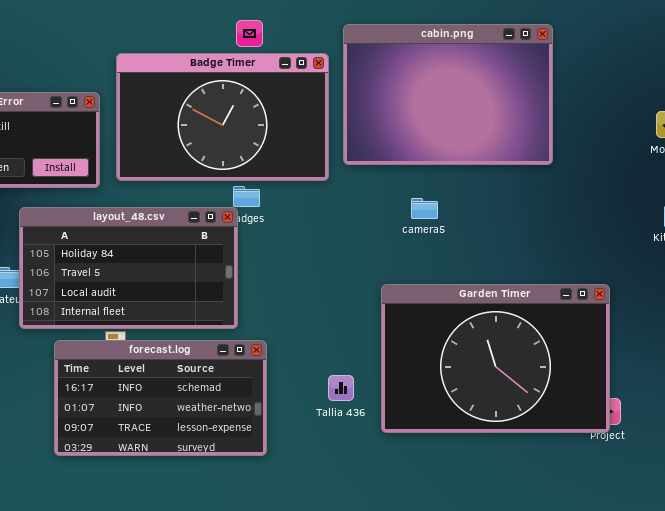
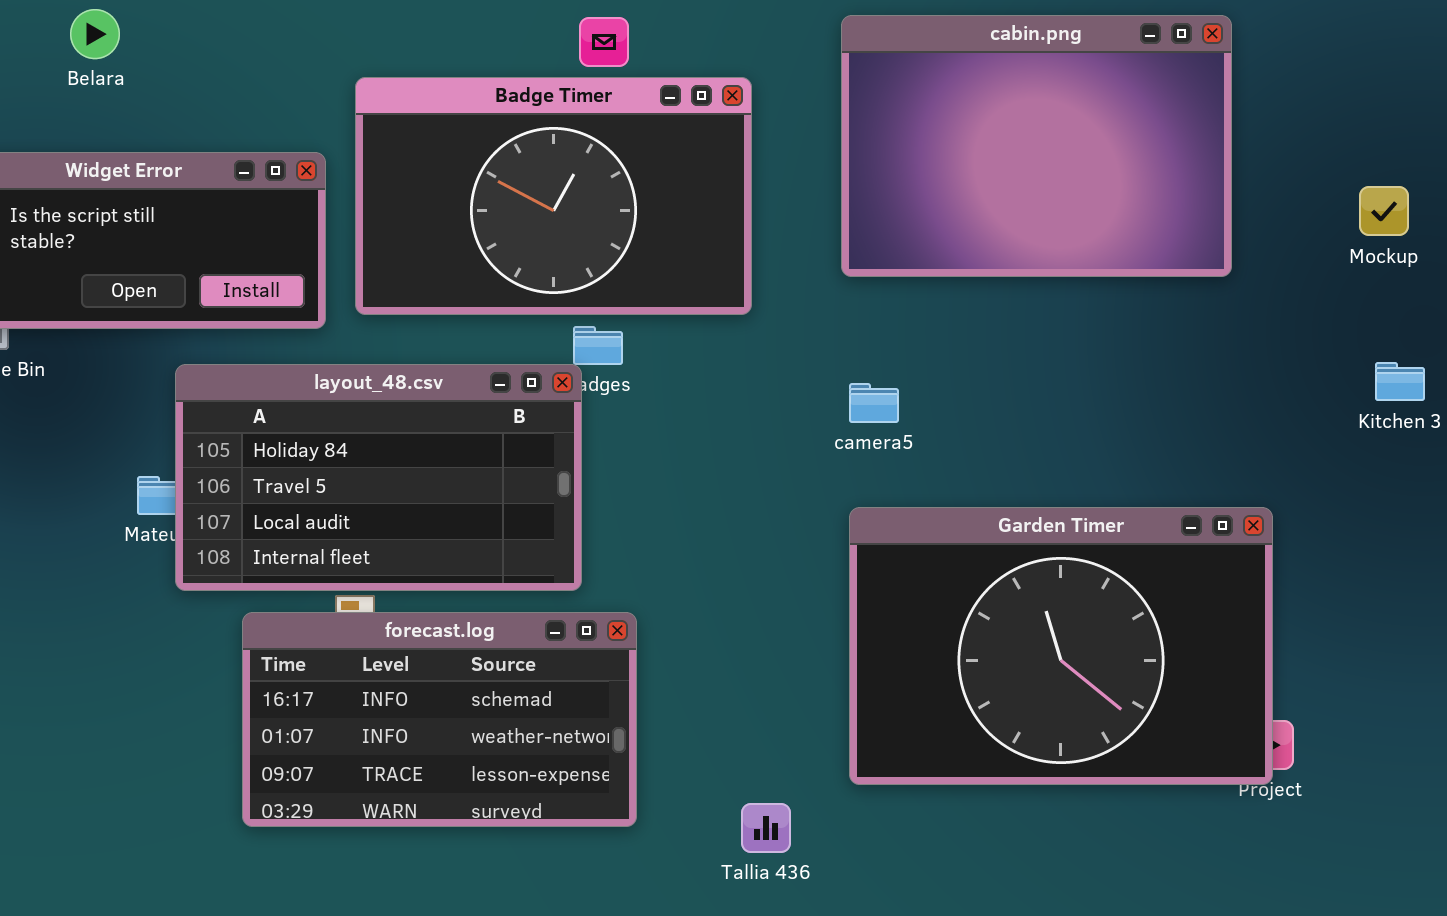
cabin.png: [343,24,553,165] -> [841,15,1232,277], moved
camera5: [411,198,438,219] -> [849,383,899,423], moved
Tallia 436: [328,375,354,401] -> [741,803,791,853], moved

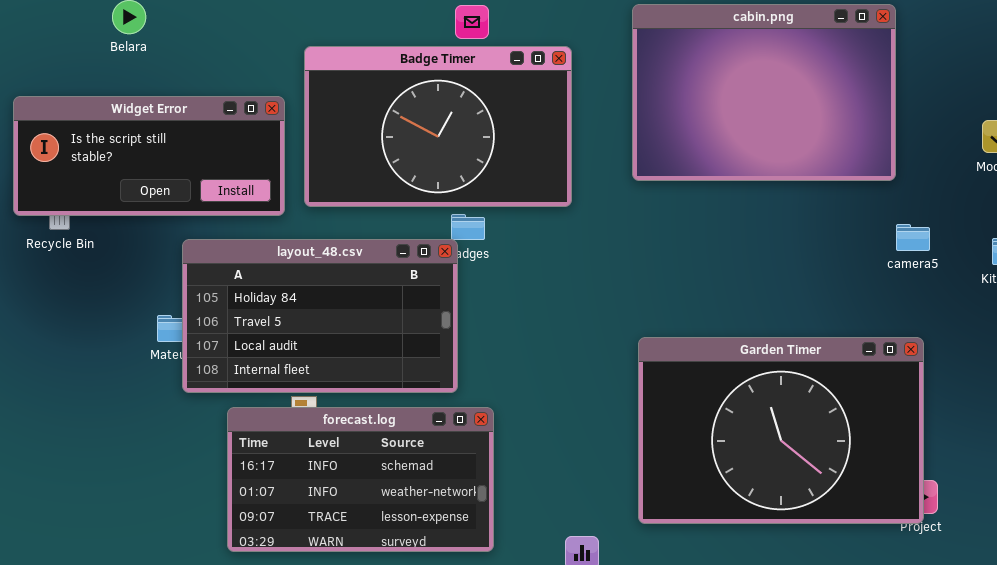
camera5: [849,383,899,423] -> [896,224,930,251], moved

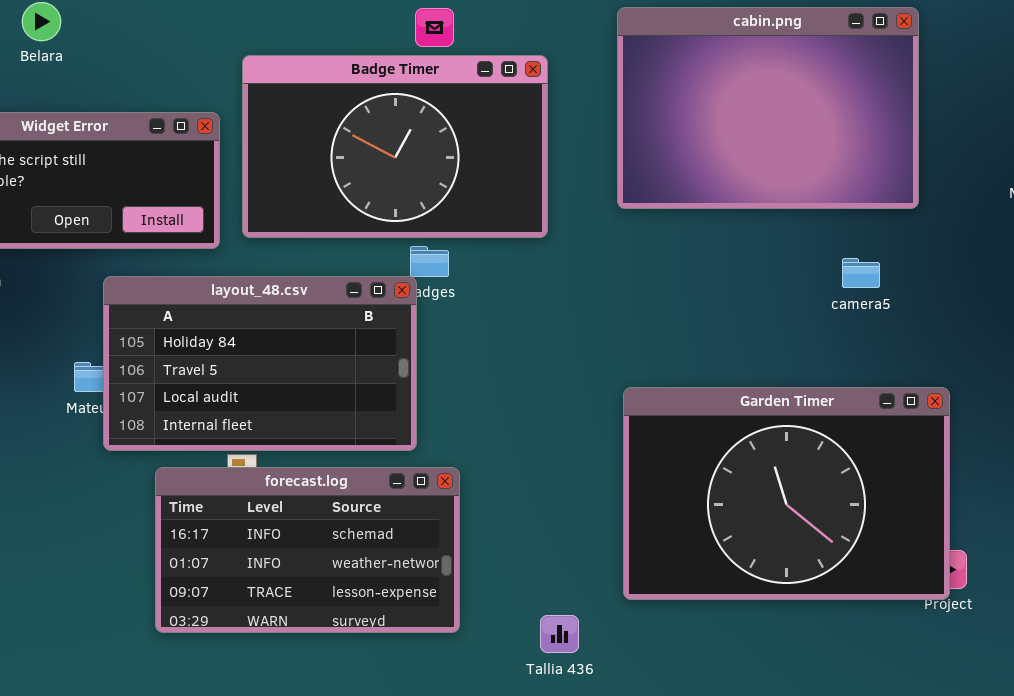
camera5: [896,224,930,251] -> [842,258,880,288], moved

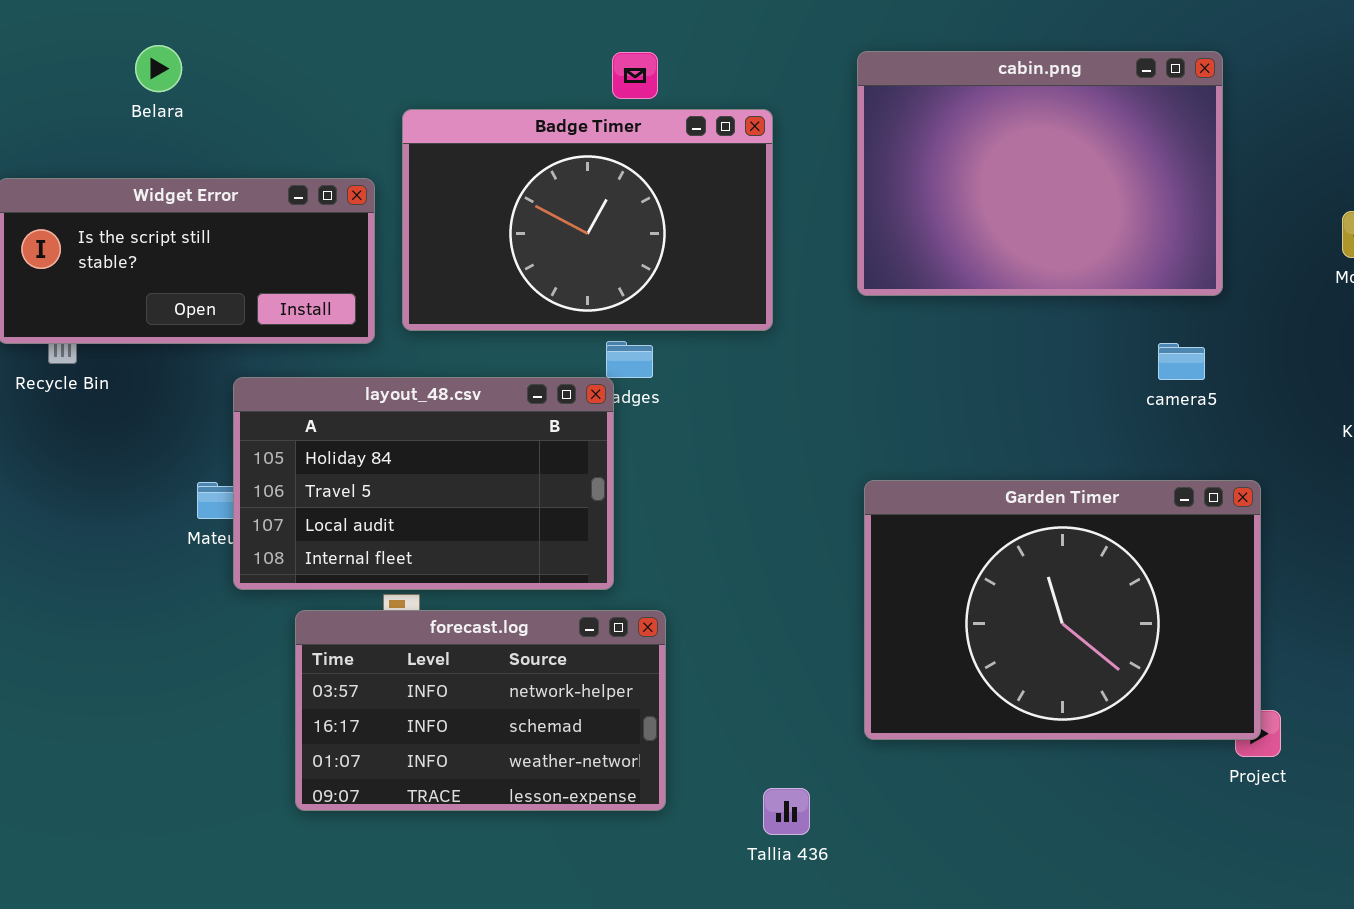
camera5: [842,258,880,288] -> [1158,343,1205,380], moved
Garden Timer: [623,387,950,600] -> [864,480,1261,740], moved
forecast.log: [155,467,460,633] -> [295,610,666,811], scrolled up 1 row

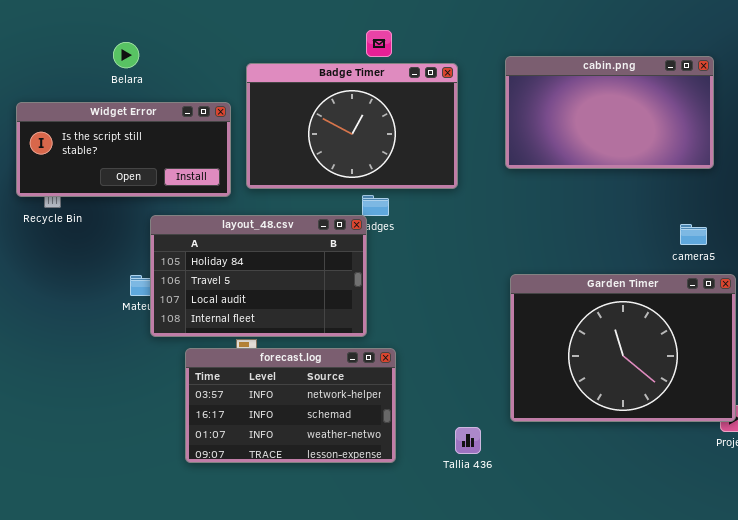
Belara: [135,45,182,92] -> [113,42,139,68], moved
cabin.png: [857,51,1223,296] -> [505,56,714,169], resized
camera5: [1158,343,1205,380] -> [680,224,707,245], moved
Tallia 436: [763,788,810,835] -> [455,427,481,454], moved

